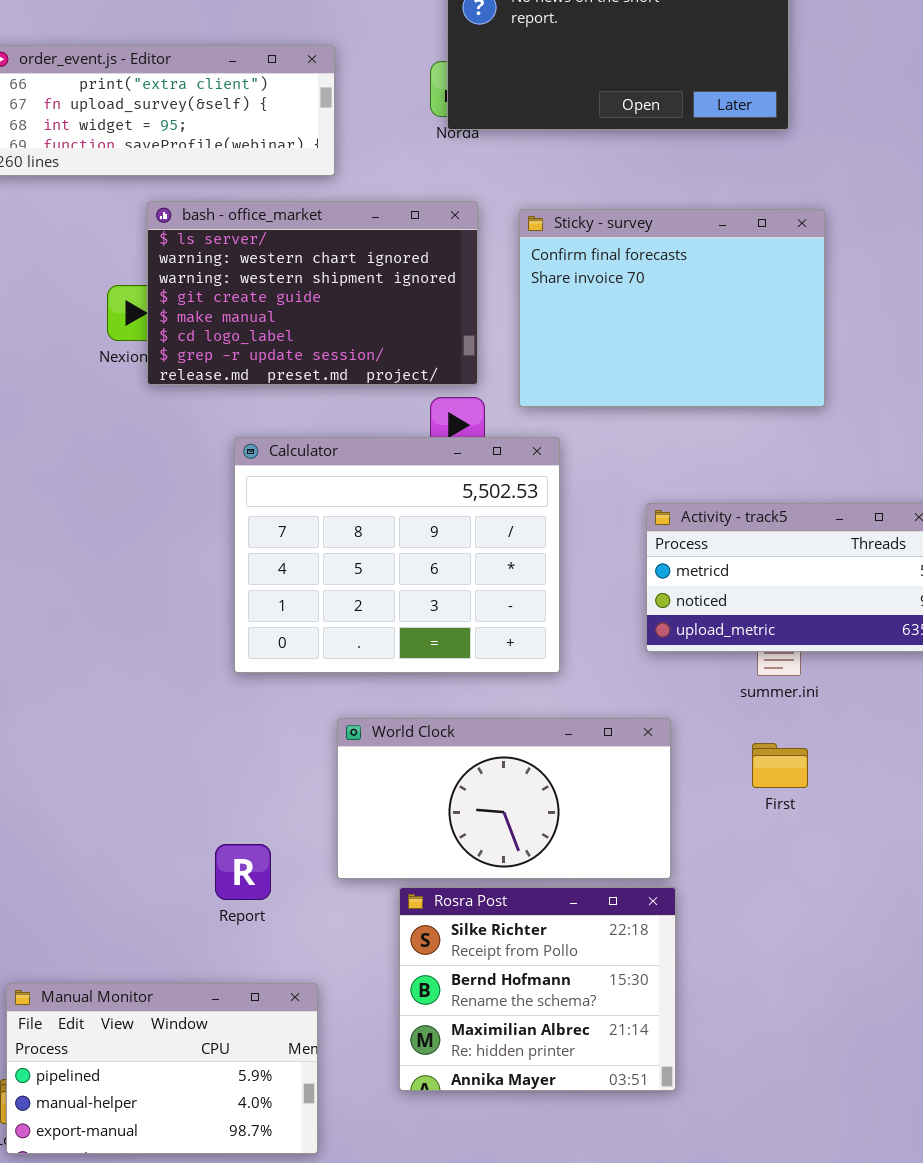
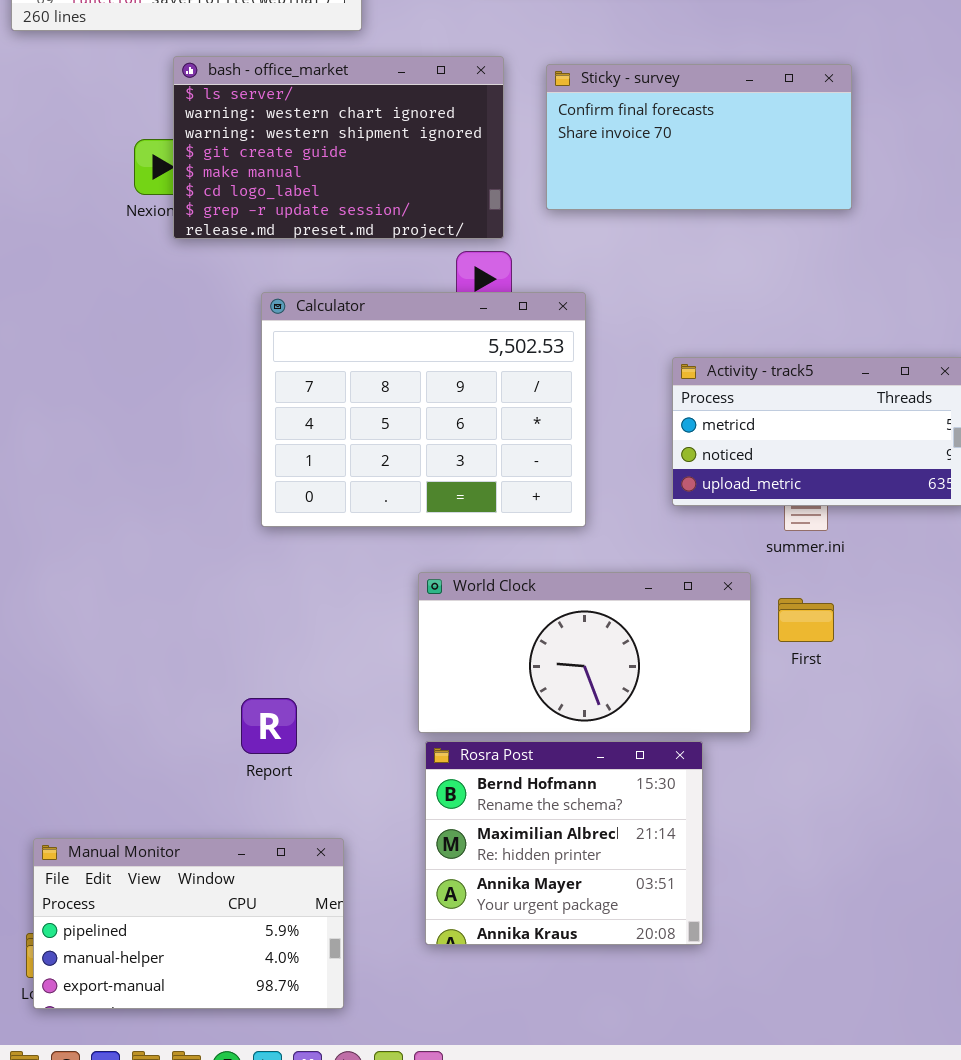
Sticky - survey: [519,209,825,407] -> [546,64,852,210], resized
World Clock: [337,718,671,879] -> [418,572,751,733], moved
Rosra Post: [399,887,676,1091] -> [425,741,703,945], scrolled down 1 row

